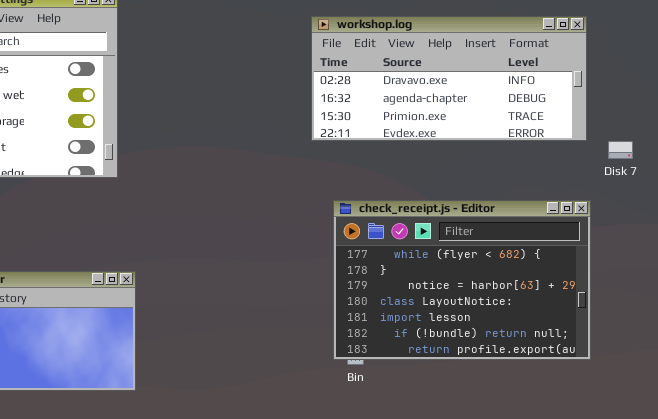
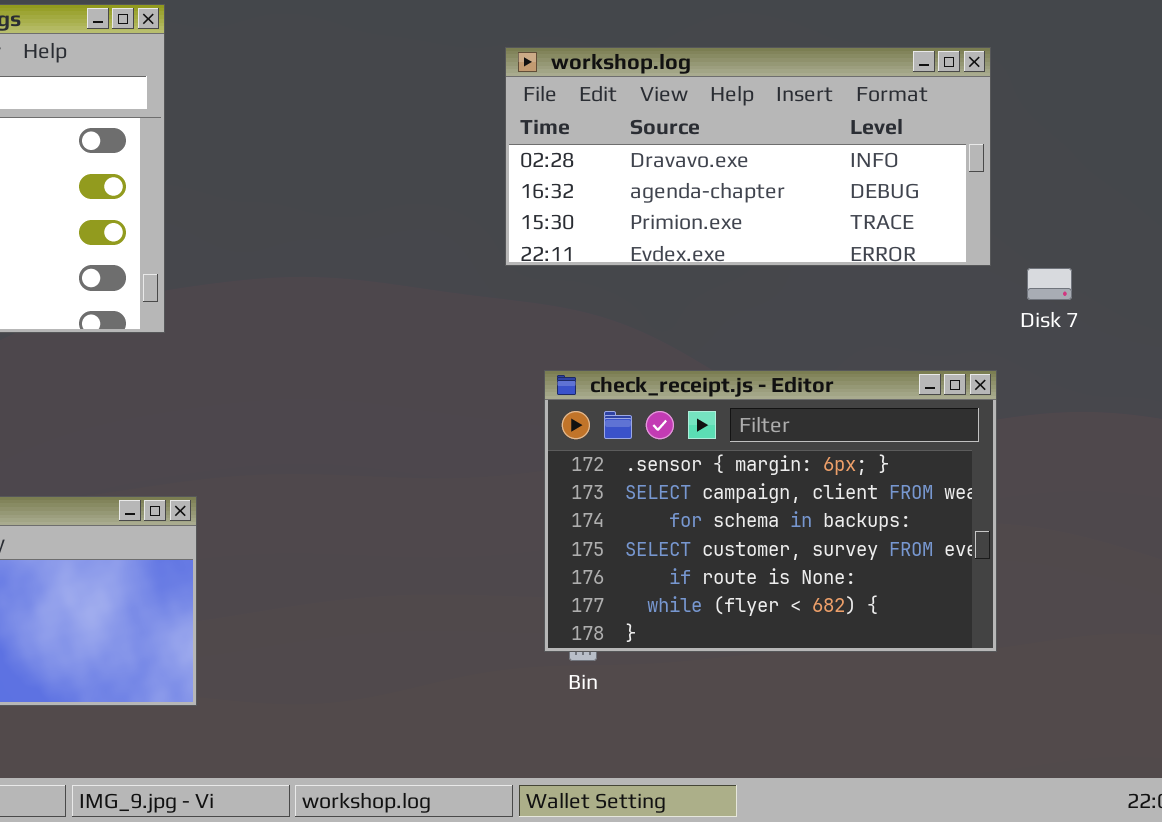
check_receipt.js - Editor: [333,200,591,360] -> [544,370,997,652], scrolled up 5 rows

